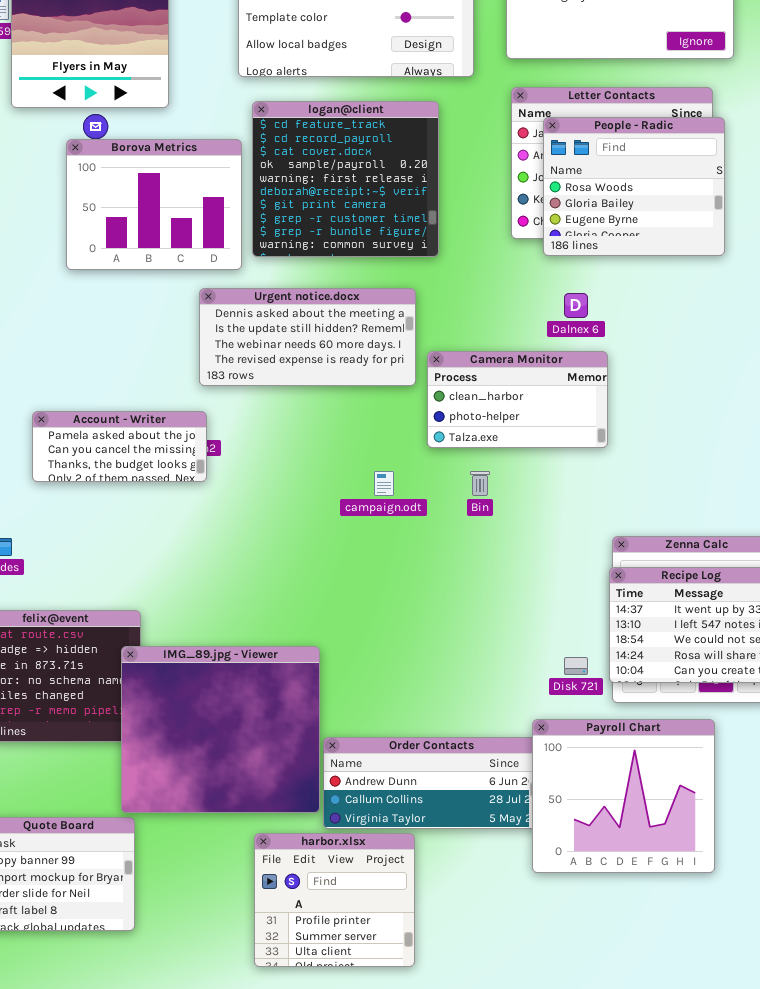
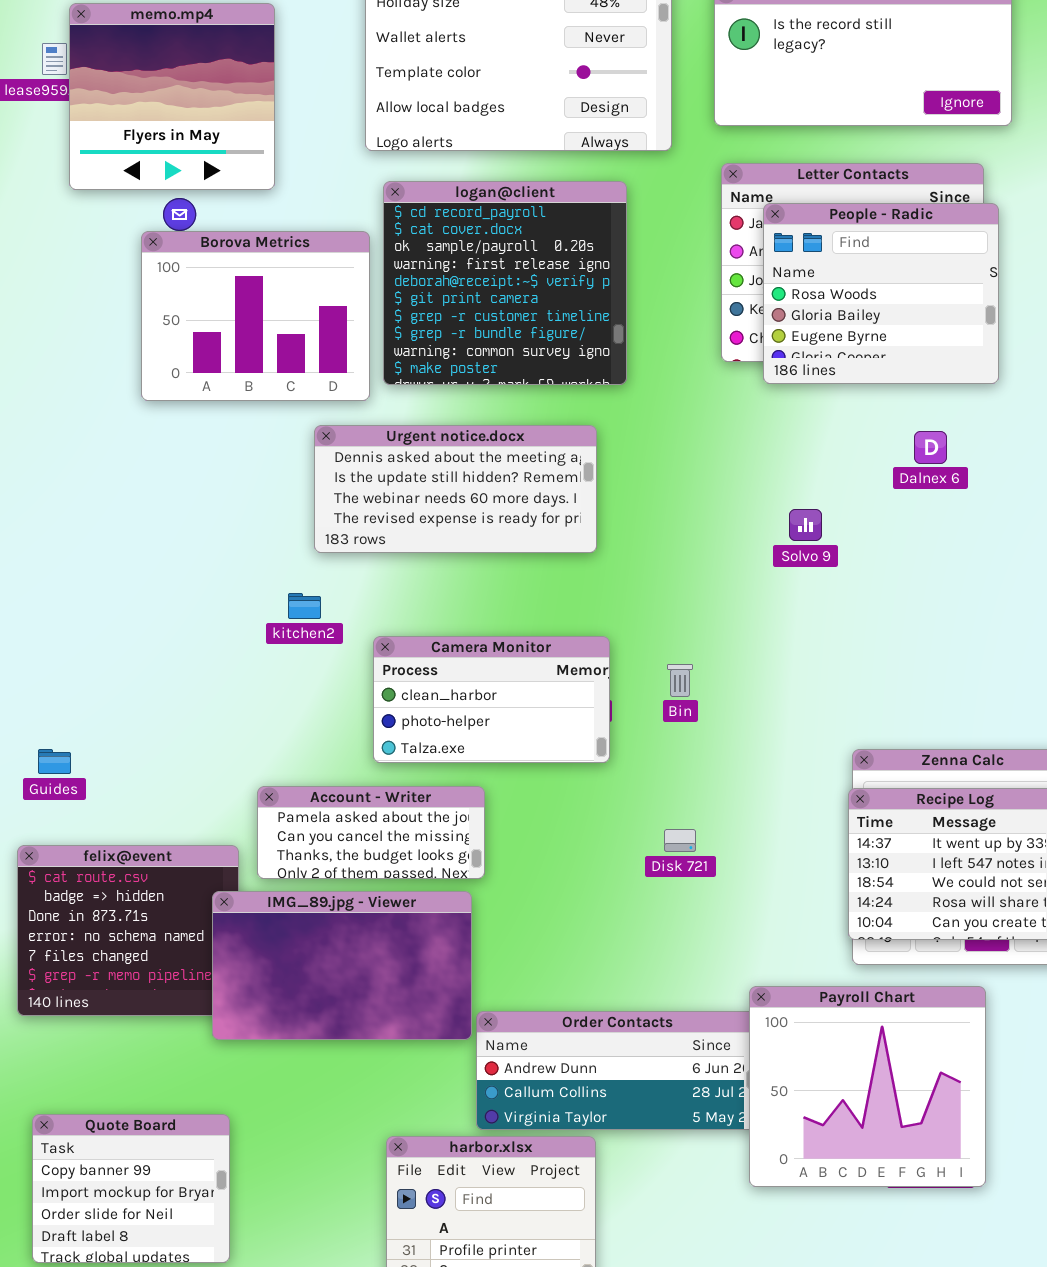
logan@client: [252,101,439,257] -> [383,181,627,385], scrolled down 1 row
Dalnex 6: [564,293,588,318] -> [914,431,947,464], moved
Camera Monitor: [427,351,608,448] -> [373,636,610,763], moved
Account - Writer: [32,411,207,482] -> [257,786,485,879], moved
IMG_89.jpg - Viewer: [121,646,320,813] -> [212,891,472,1040], resized
Disk 721: [564,657,588,675] -> [664,829,696,852], moved

